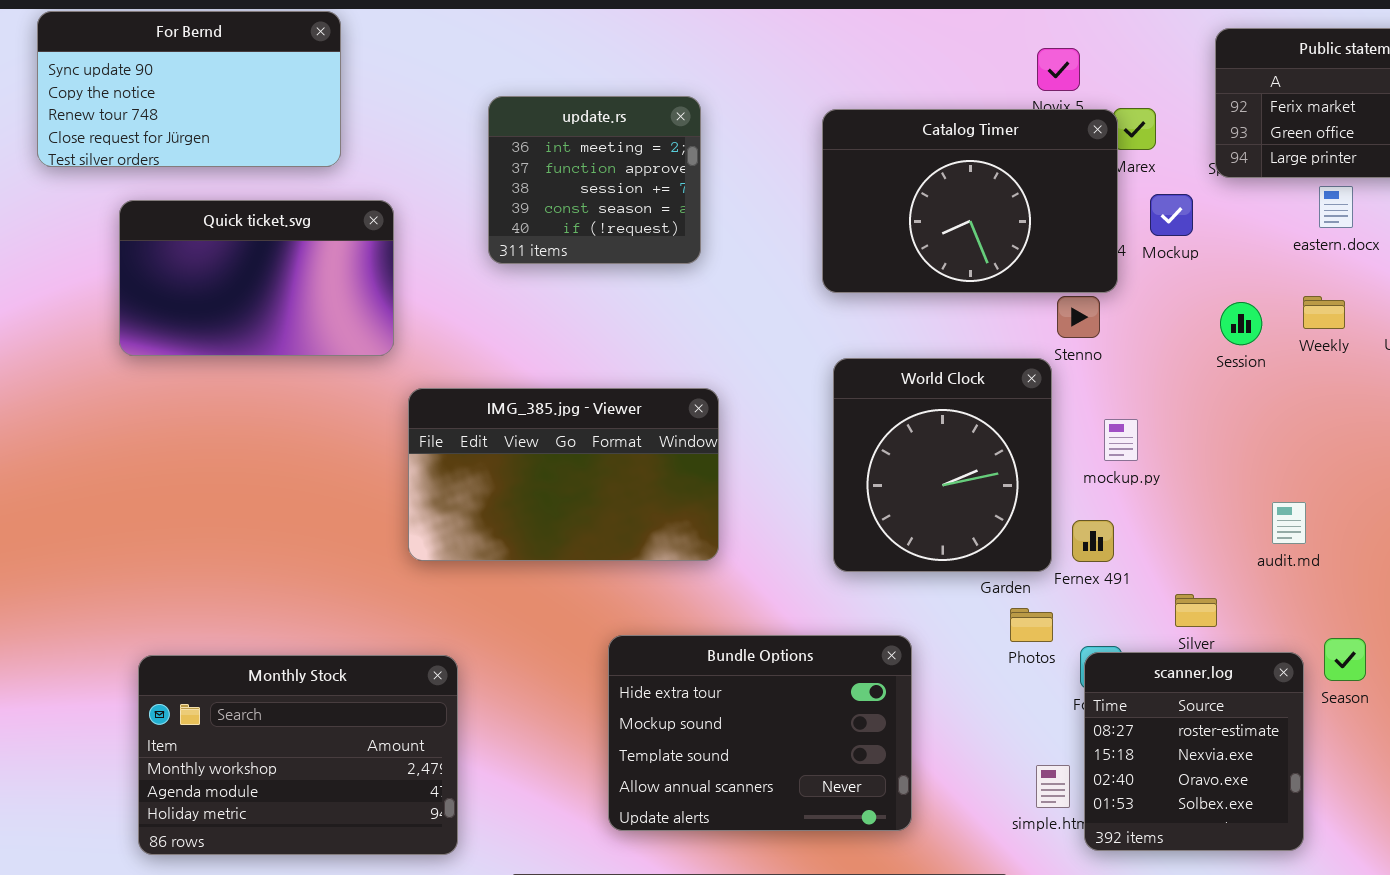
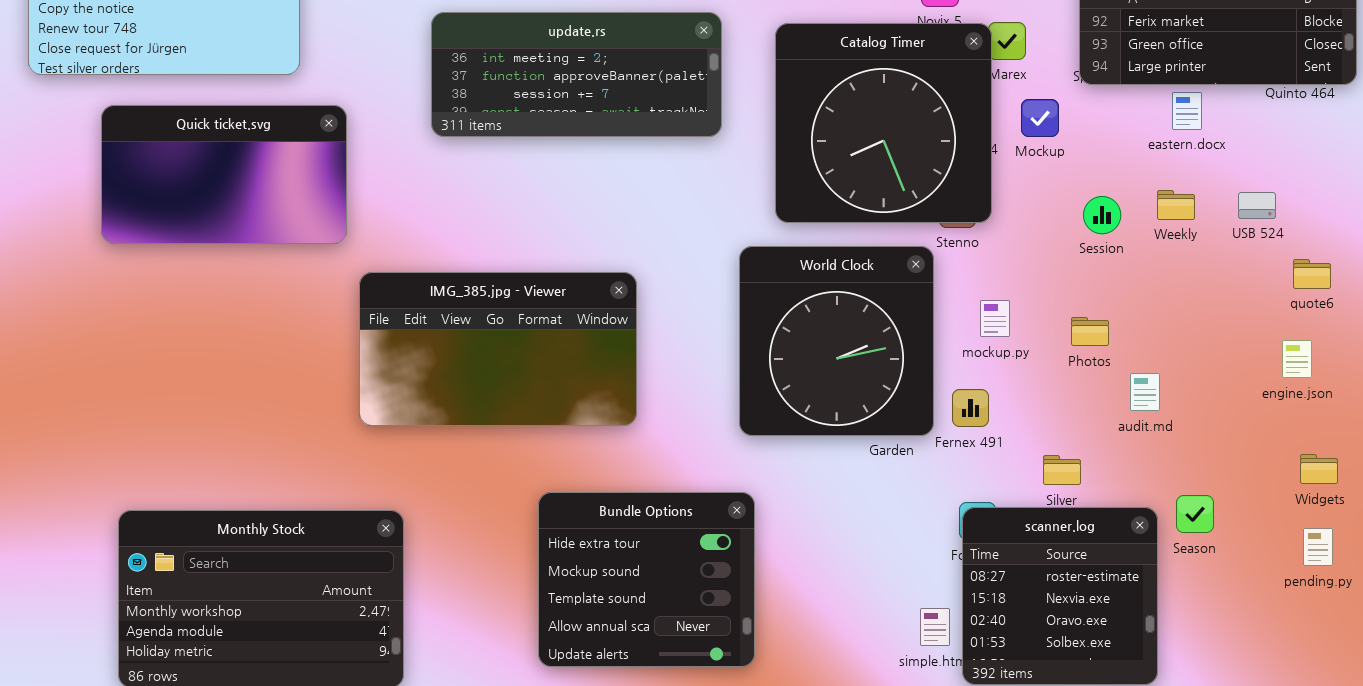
update.rs: [488,96,701,264] -> [431,12,722,137], resized
Catalog Timer: [822,109,1118,293] -> [775,23,992,223], resized
Photos: [1010,608,1053,642] -> [1071,317,1109,346], moved
Bundle Options: [608,635,912,831] -> [538,492,755,667], resized

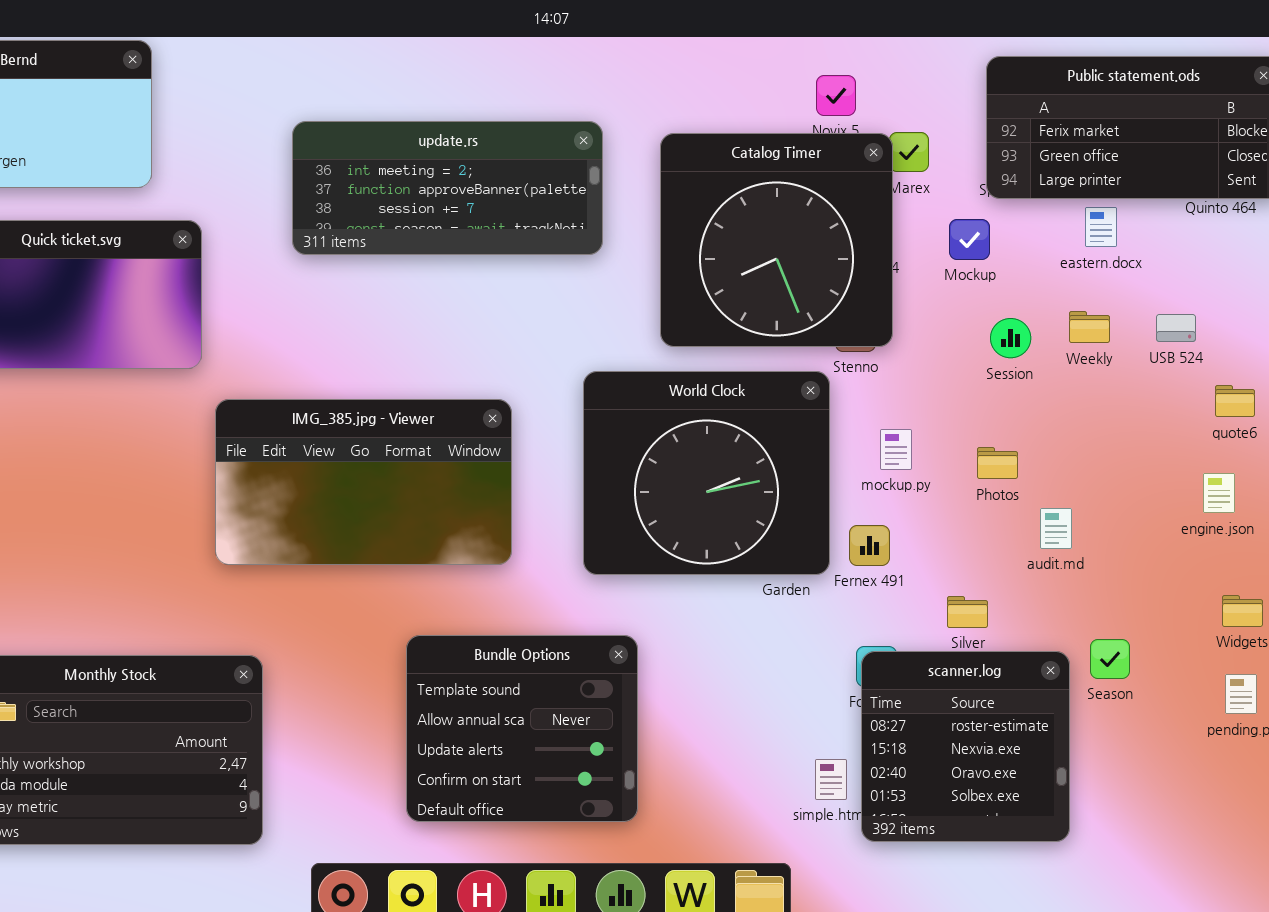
Mockup: [1021,99,1059,137] -> [949,219,990,260], moved
World Clock: [739,246,934,436] -> [583,371,830,575], resized
Bundle Options: [538,492,755,667] -> [406,635,638,822], scrolled down 2 rows

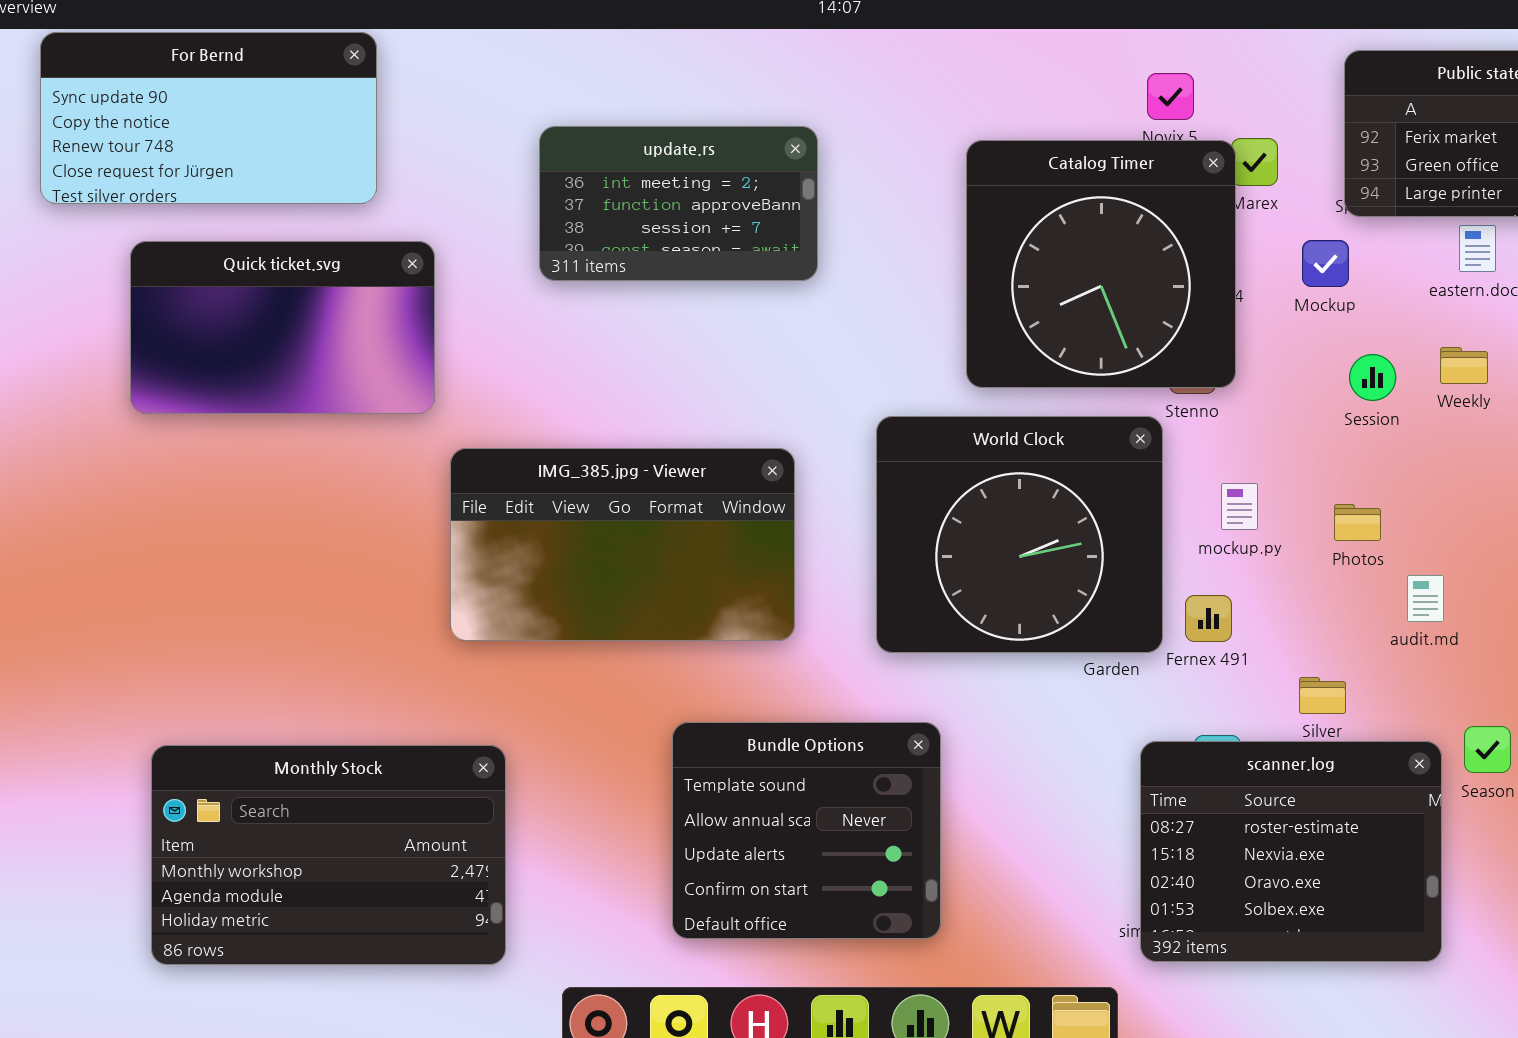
update.rs: [292,121,603,255] -> [539,126,818,281], resized
scanner.log: [861,651,1070,842] -> [1140,741,1442,962], resized

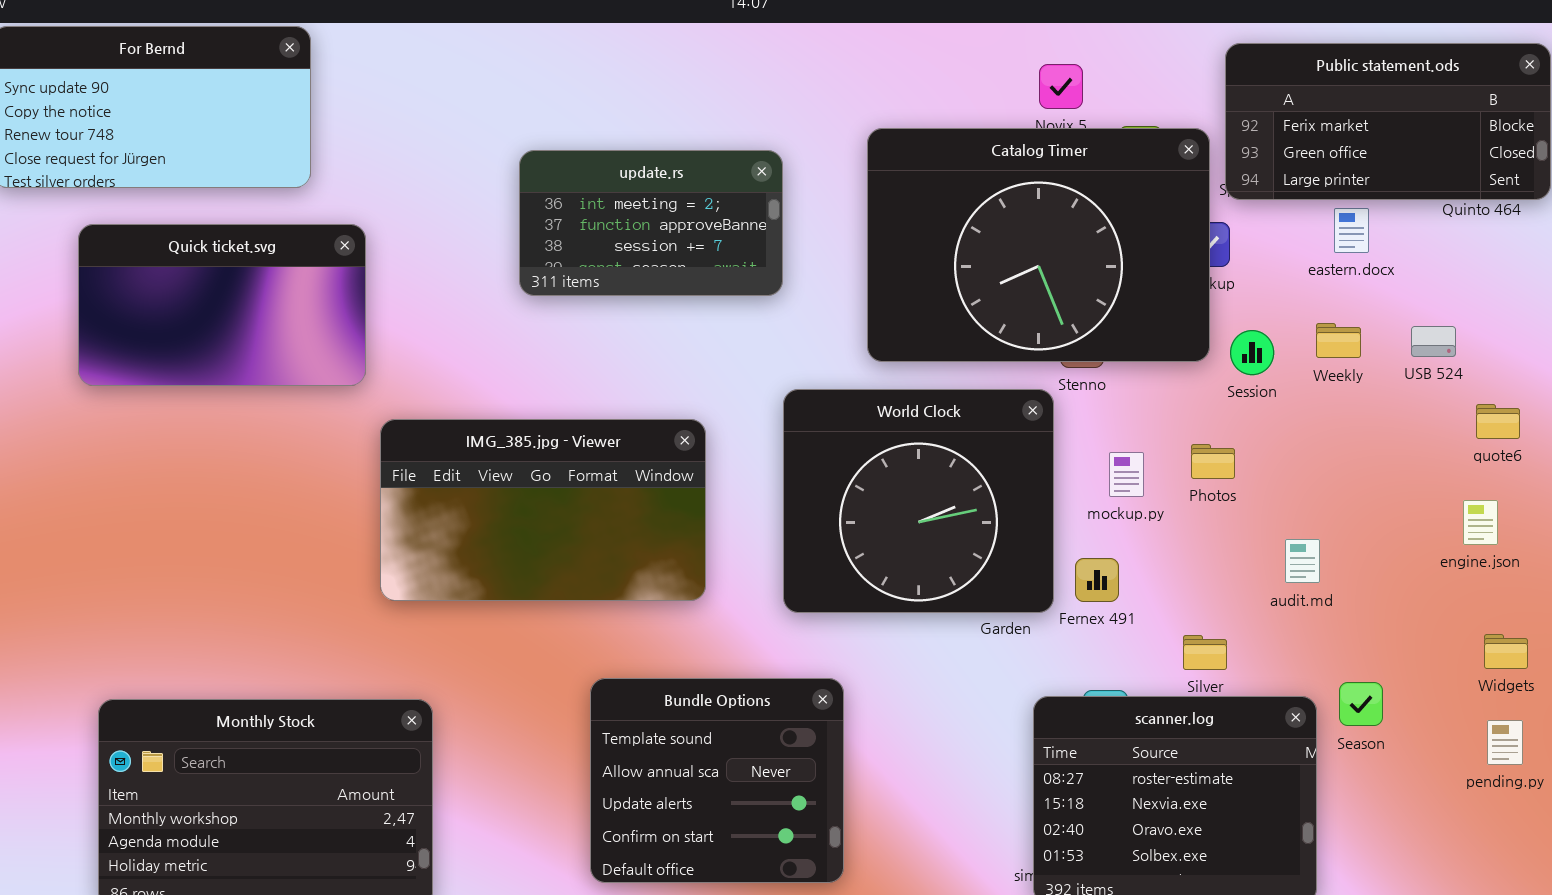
update.rs: [539,126,818,281] -> [519,150,783,296], moved
Catalog Timer: [966,140,1236,388] -> [867,128,1210,362], resized
Photos: [1334,504,1381,541] -> [1191,444,1235,479], moved

